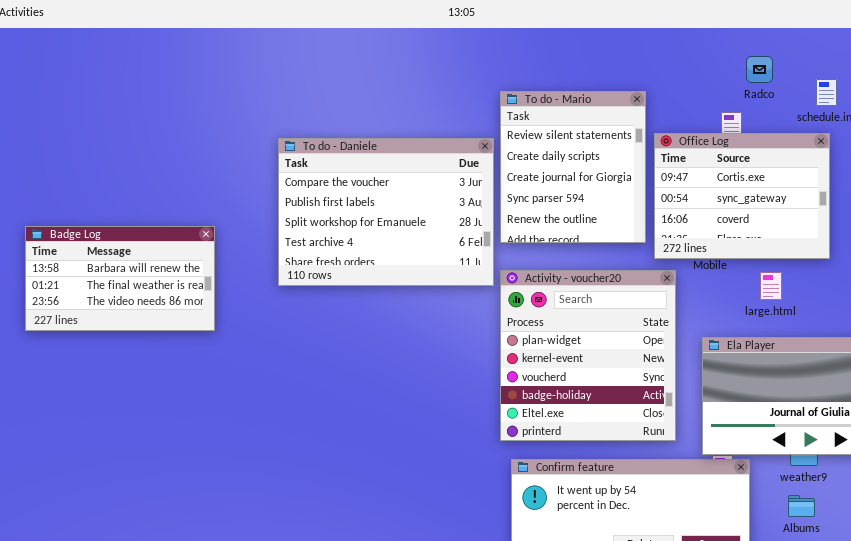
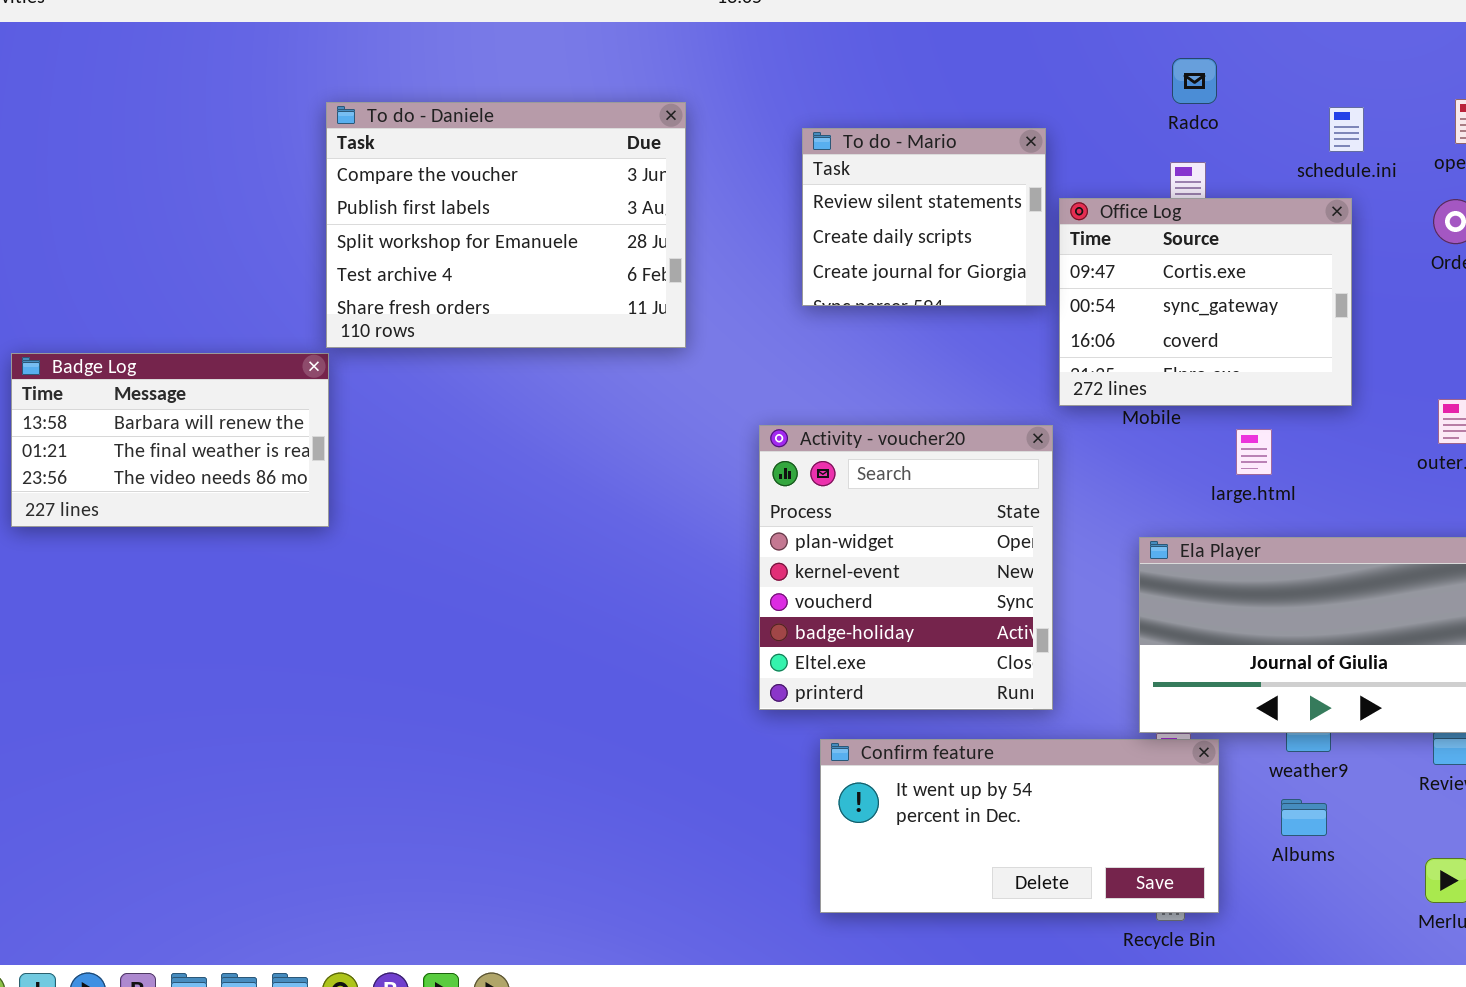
Radco: [746,56,773,83] -> [1172,58,1217,104], moved
To do - Mario: [500,91,646,243] -> [802,128,1046,306], resized
To do - Daniele: [278,138,494,286] -> [326,102,686,348], moved
Activity - voucher20: [500,270,676,441] -> [759,425,1053,710], moved

